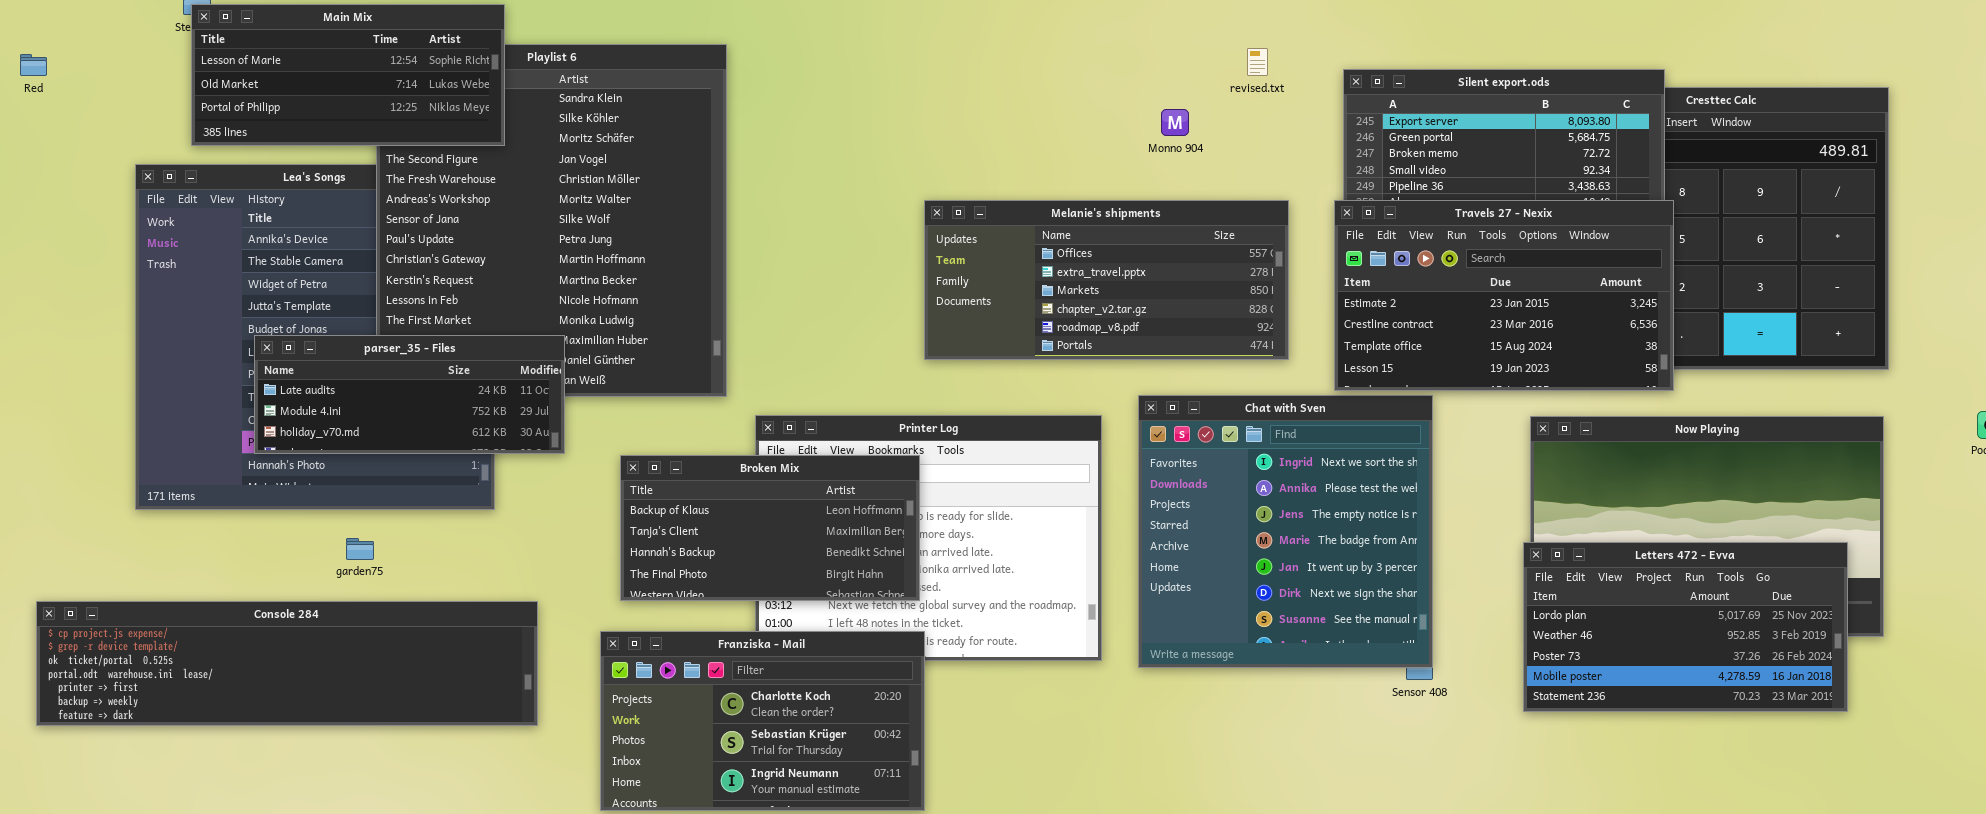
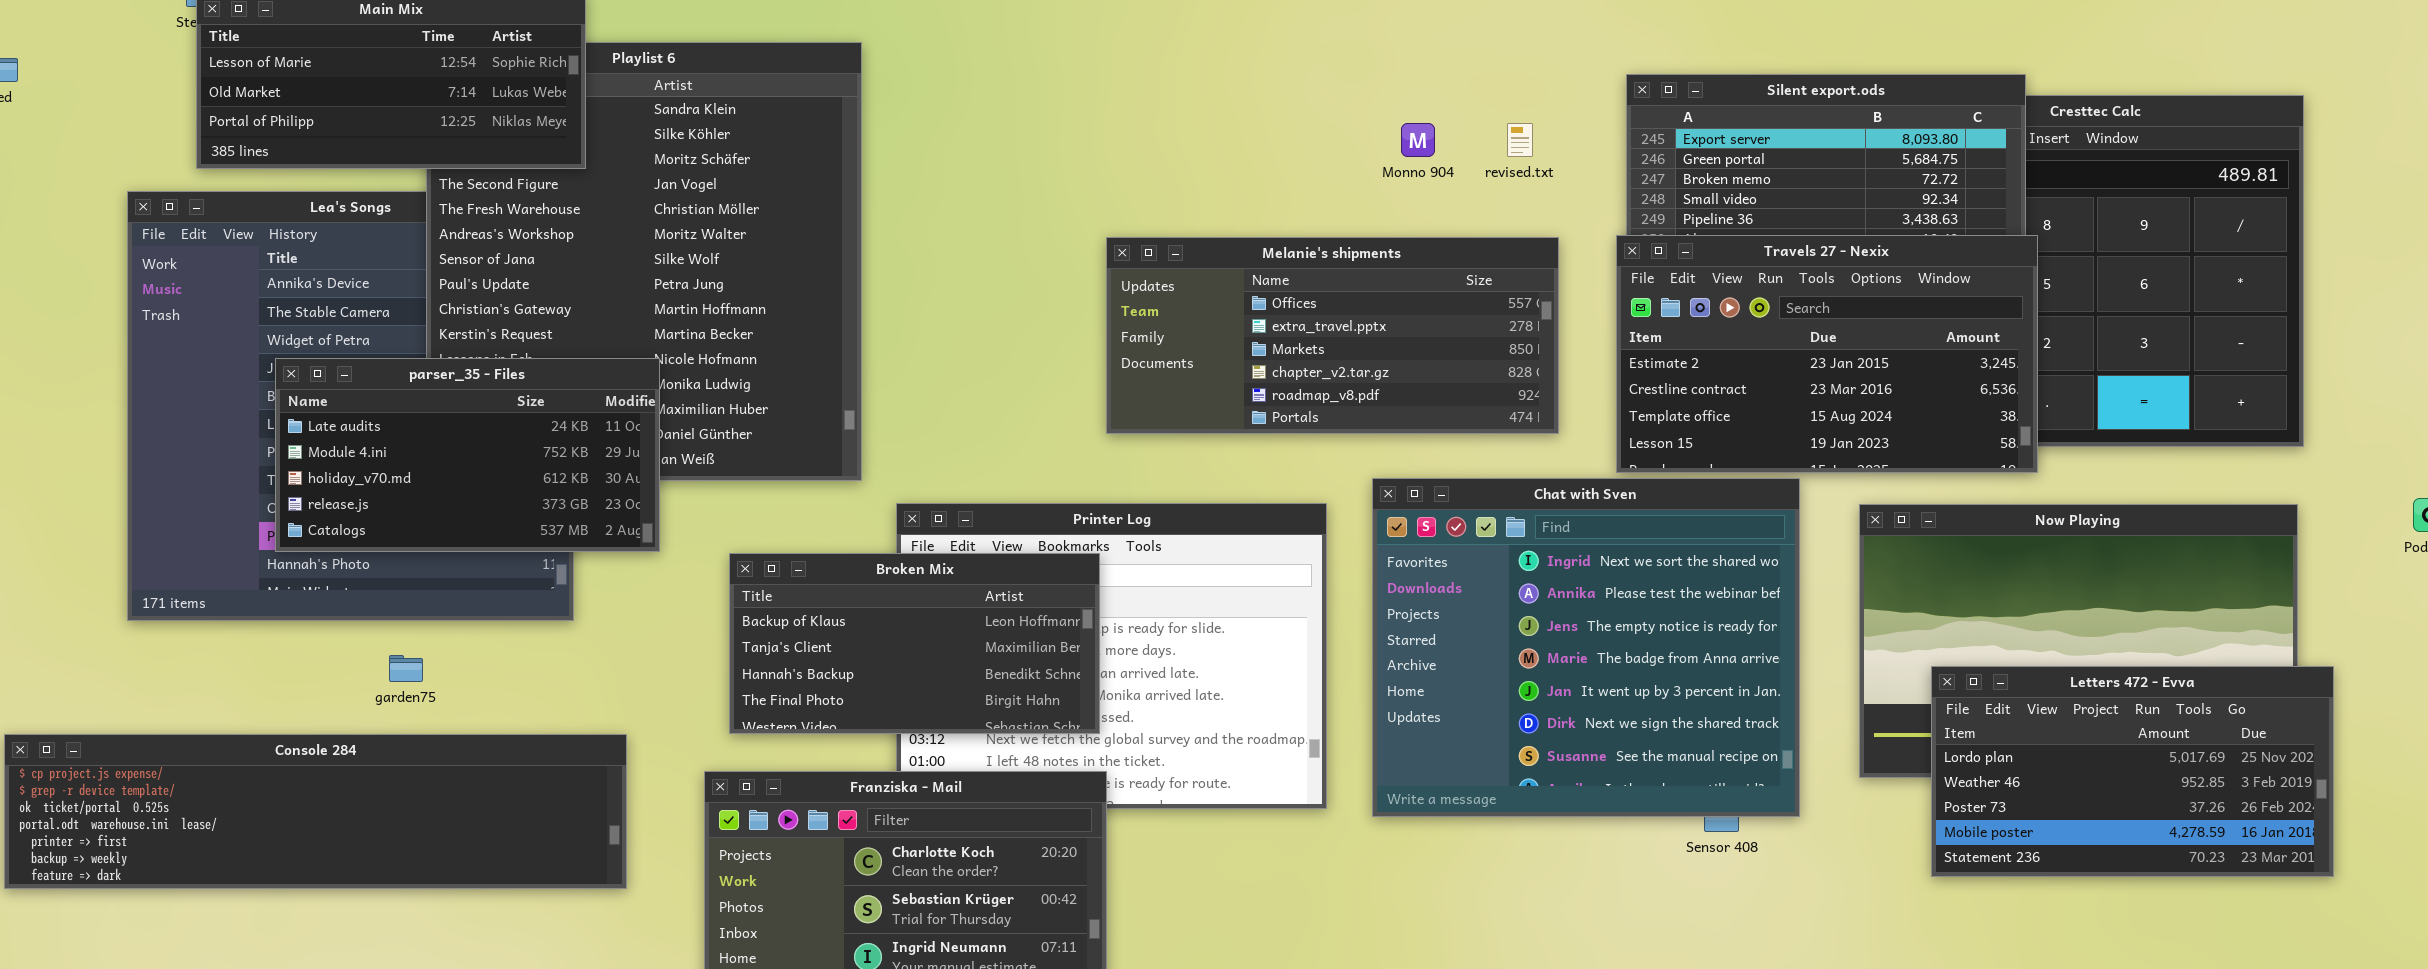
revised.txt: [1247,48,1268,76] -> [1507,123,1533,157], moved
parser_35 - Files: [254,335,565,454] -> [275,358,660,552], resized
Chat with Sven: [1138,395,1433,668] -> [1372,478,1800,817], resized
Letters 472 - Evva: [1523,542,1848,712] -> [1931,666,2334,877], moved

